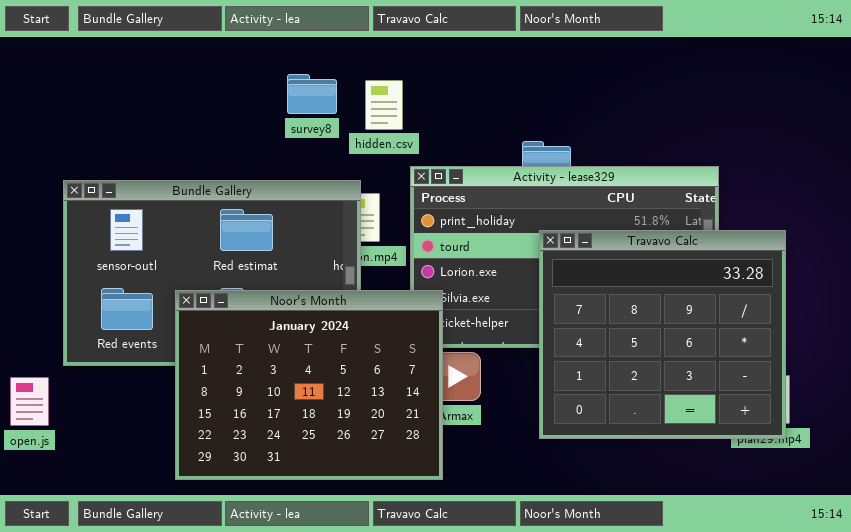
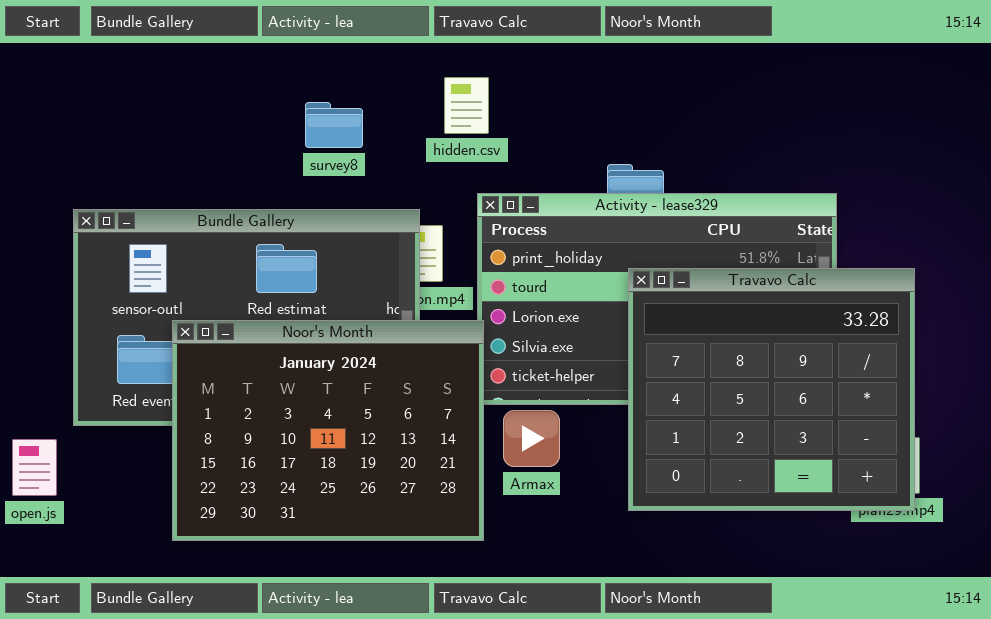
survey8: [287,74,337,114] -> [305,102,363,148], moved
hidden.csv: [365,80,403,130] -> [444,77,489,134], moved
Noor's Month: [175,290,443,480] -> [172,320,484,541], moved

